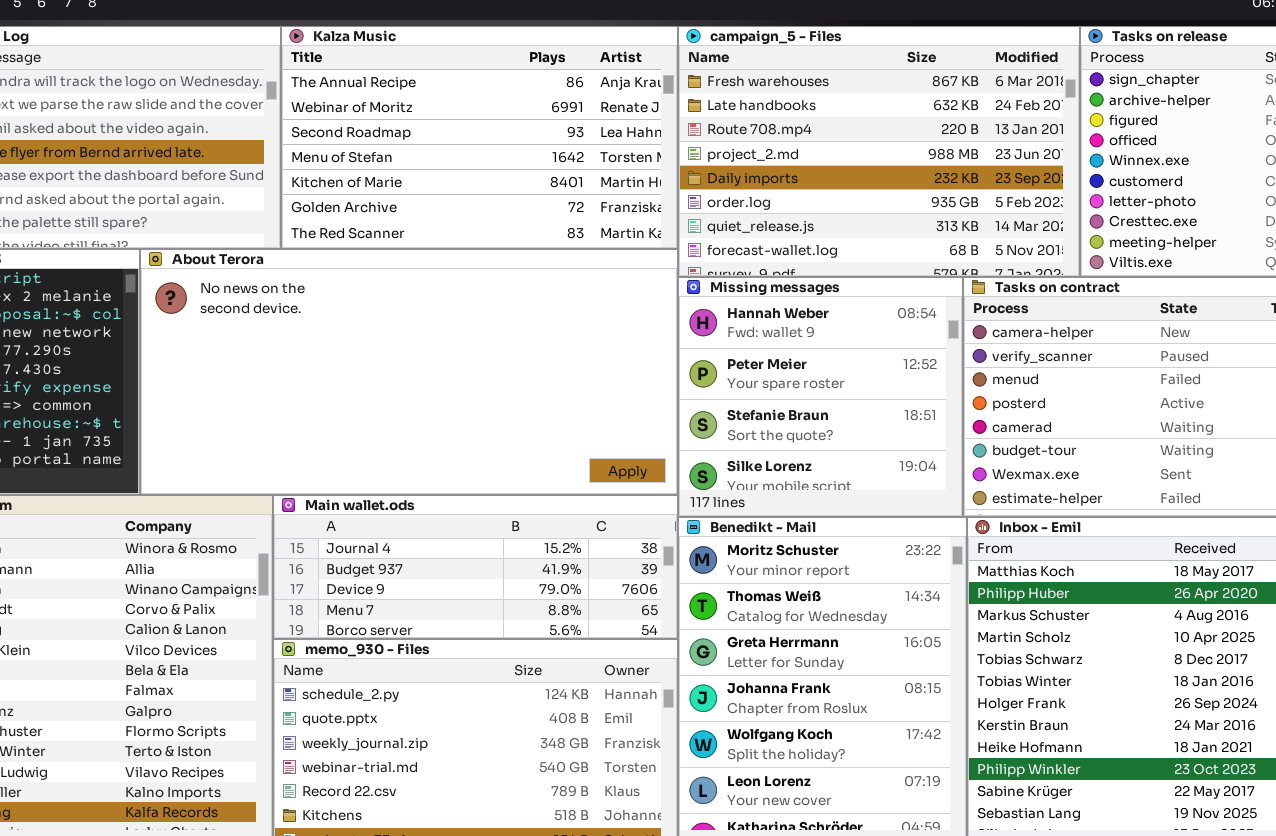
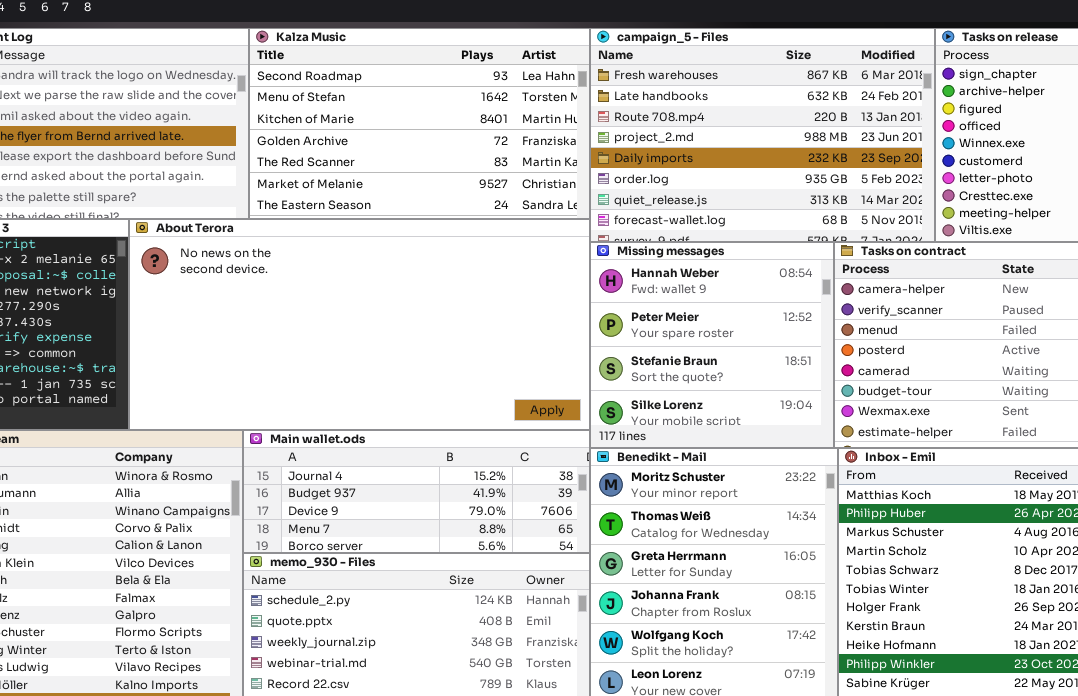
Kalza Music: [281,26,678,249] -> [249,28,590,219], scrolled down 2 rows

